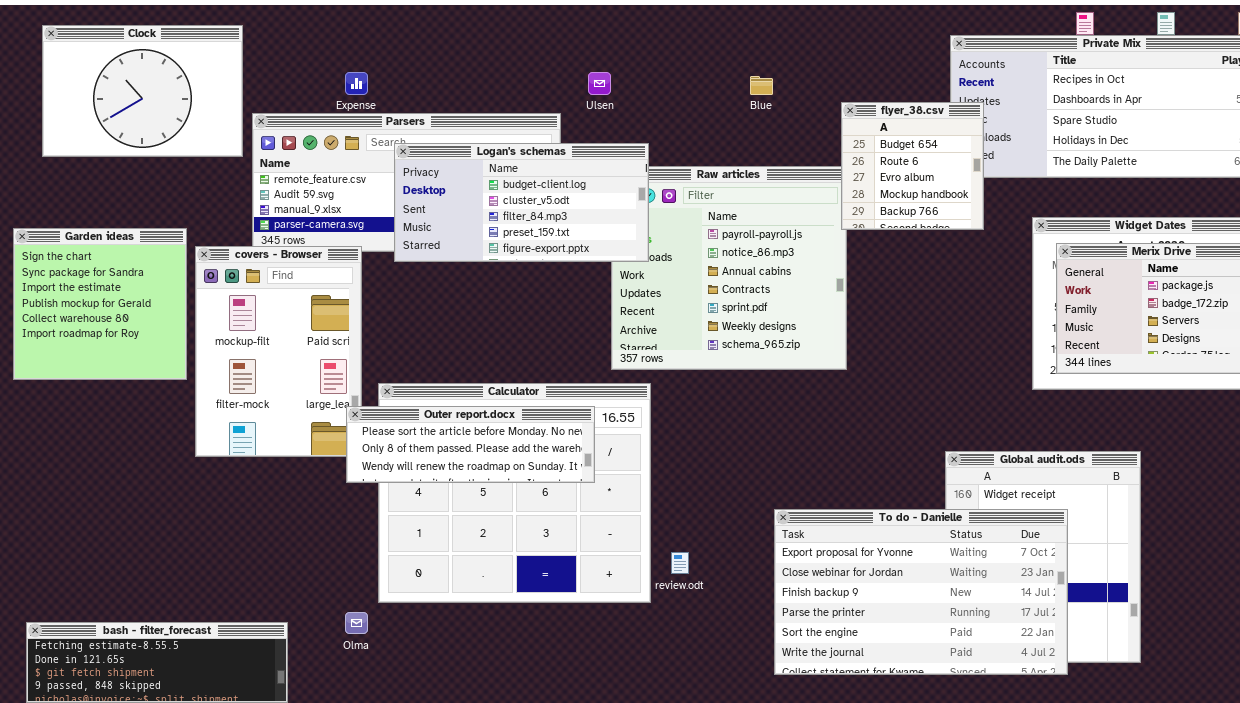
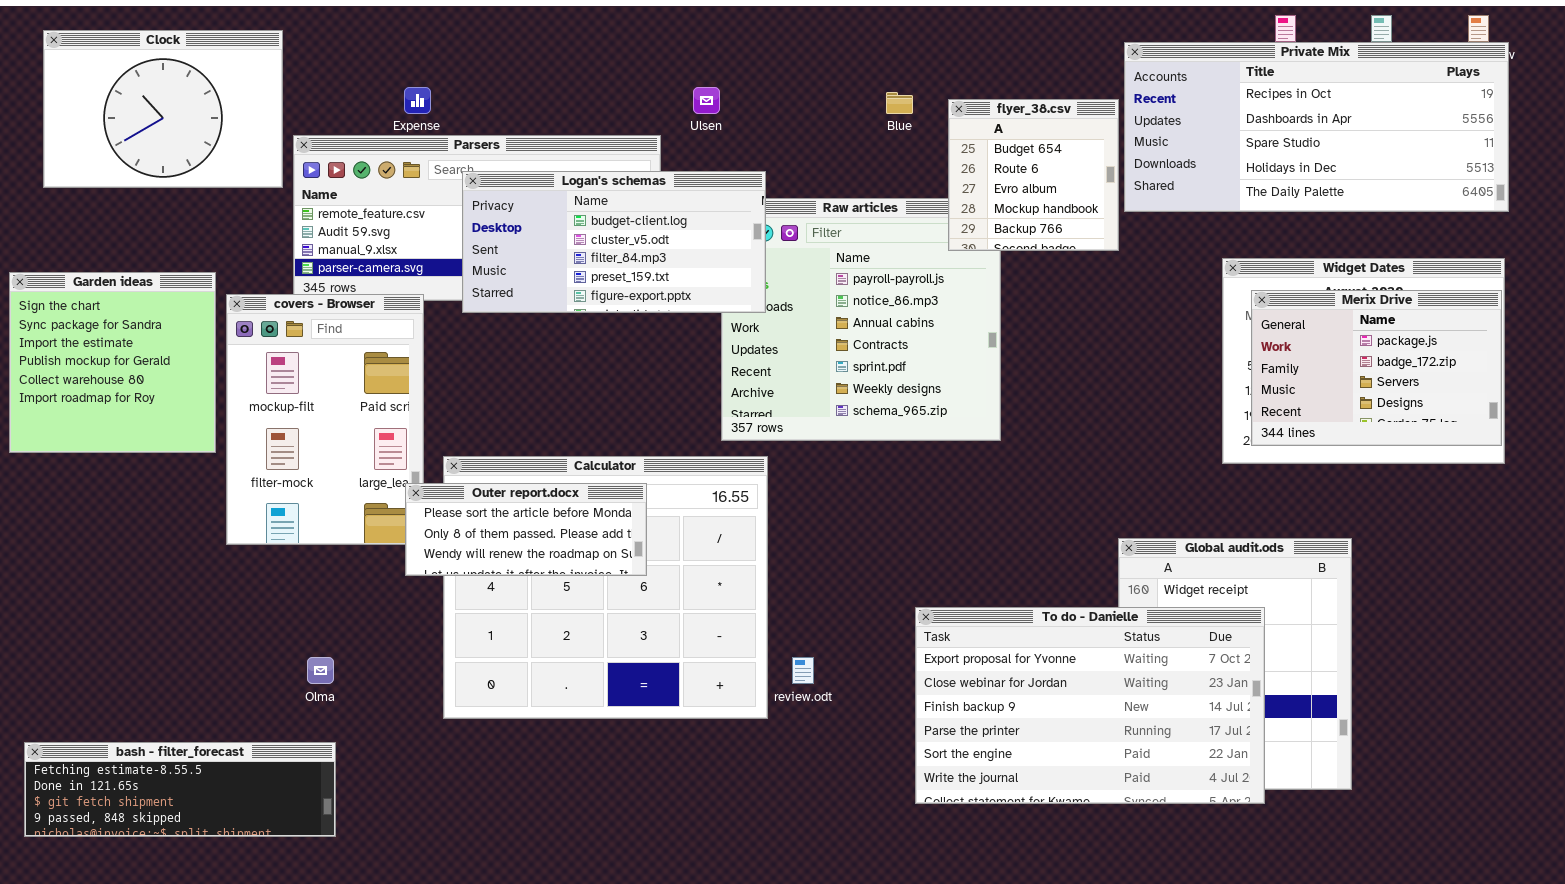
flyer_38.csv: [841,102,984,230] -> [948,99,1119,251], moved
Outer report.docx: [346,406,595,483] -> [405,483,647,576], resized
Olma: [345,612,368,634] -> [307,657,334,684], moved

